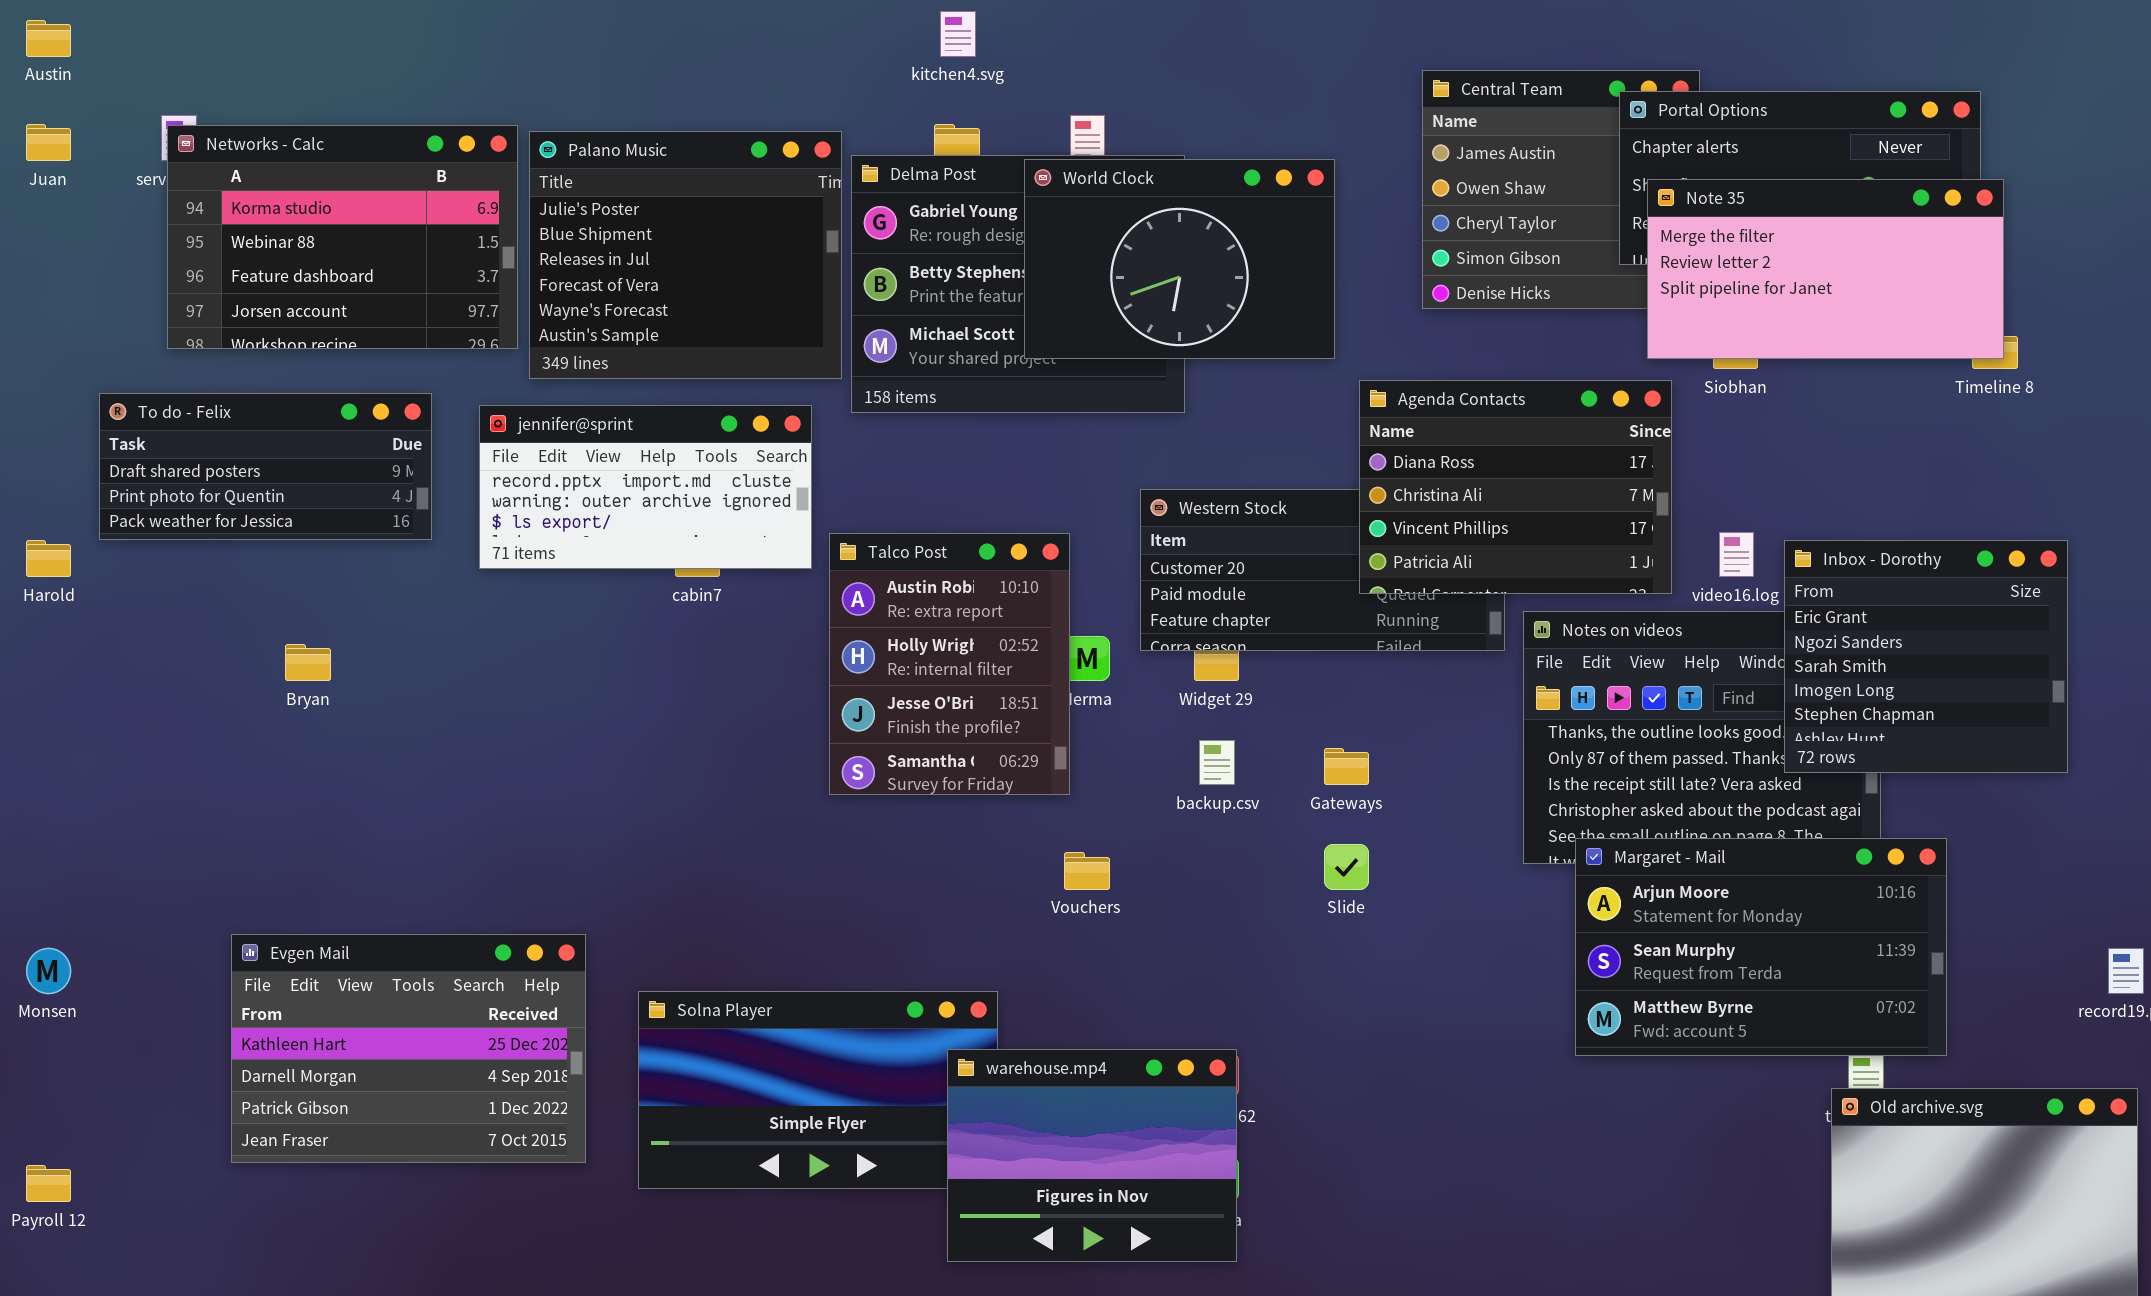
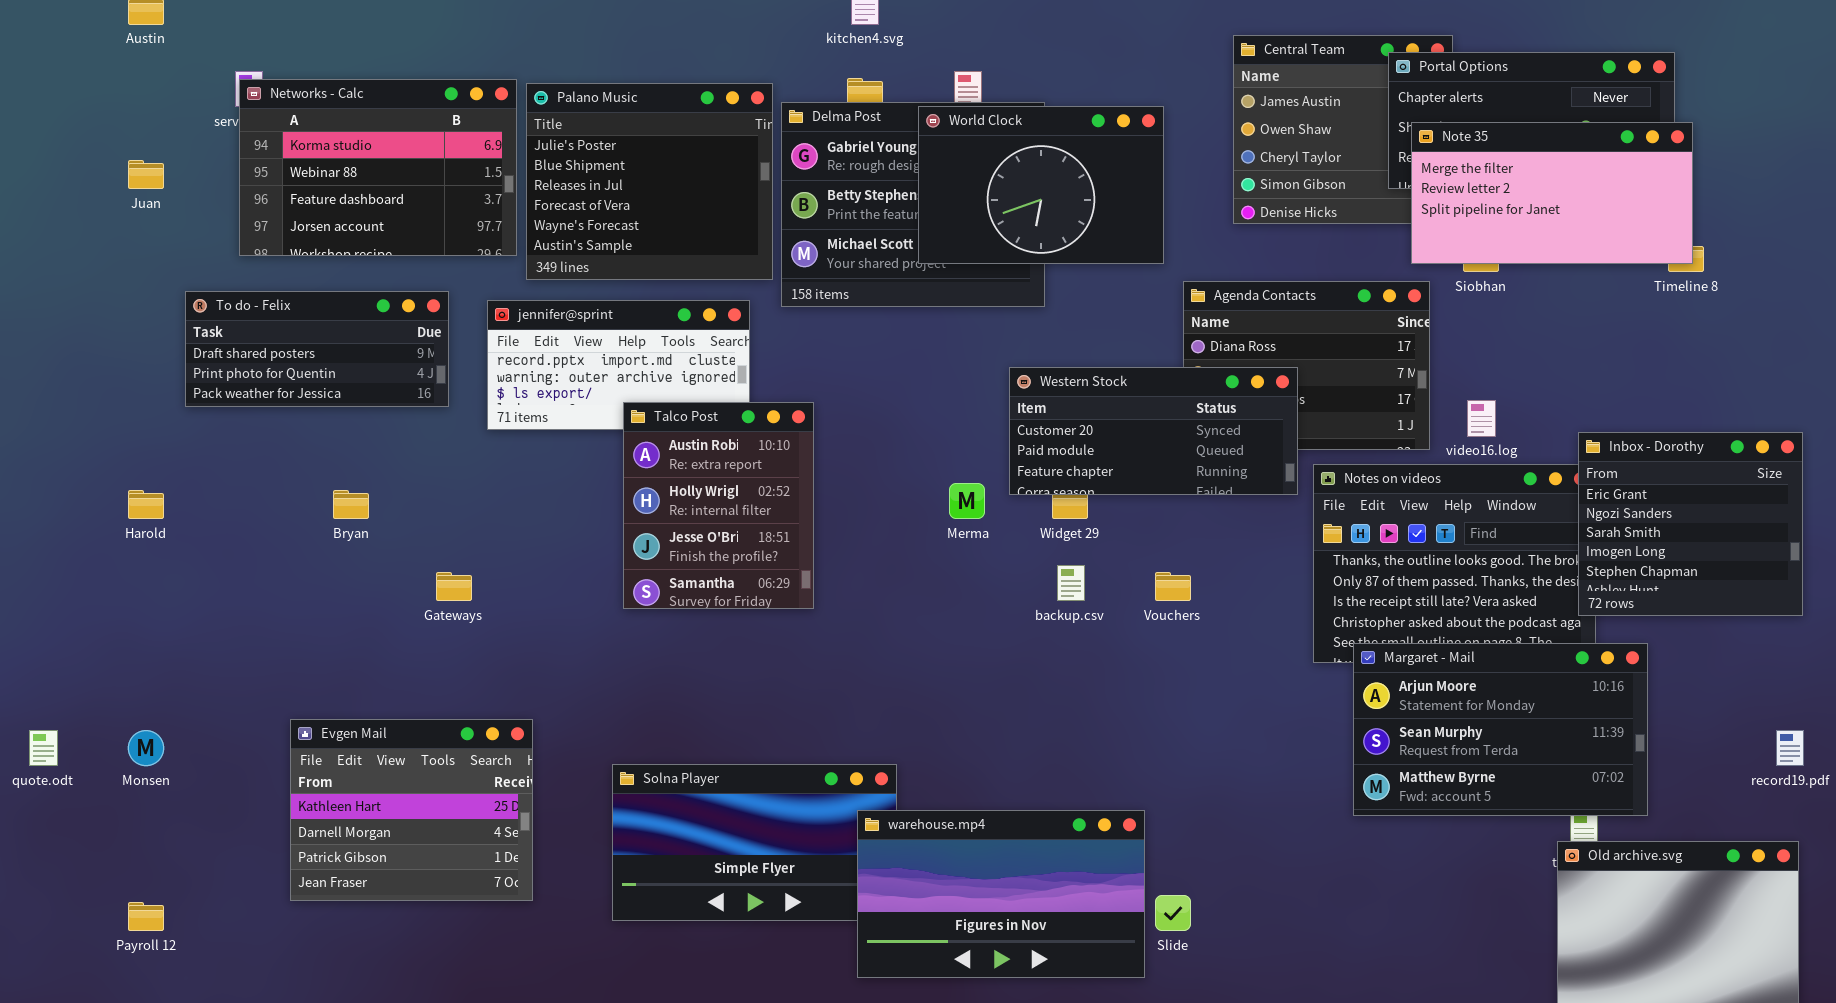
Juan: [26,124,71,161] -> [128,160,164,189], moved
Western Stock: [1140,489,1505,651] -> [1009,367,1298,495], raised
Talco Post: [829,533,1070,795] -> [623,402,814,609], moved
Harold: [26,540,71,577] -> [128,490,164,519], moved
Inbox - Dorothy: [1784,540,2068,773] -> [1578,432,1803,616], moved
Gateways: [1324,748,1369,785] -> [436,572,472,601], moved
Slide: [1324,844,1369,890] -> [1155,895,1191,931], moved
Vouchers: [1064,852,1110,890] -> [1155,572,1191,601], moved
Evgen Mail: [231,934,586,1163] -> [290,719,533,901], resized
warehouse.mp4: [947,1049,1237,1262] -> [857,810,1145,978], resized

